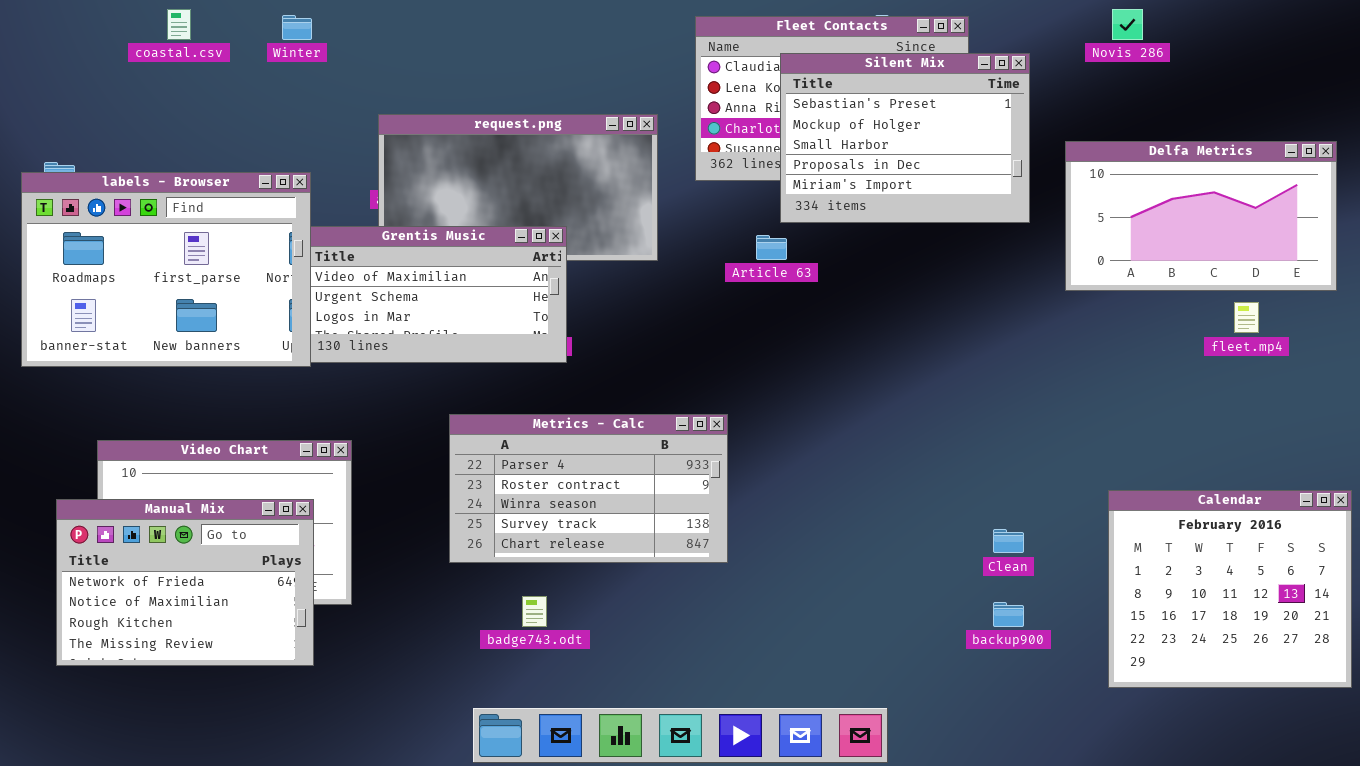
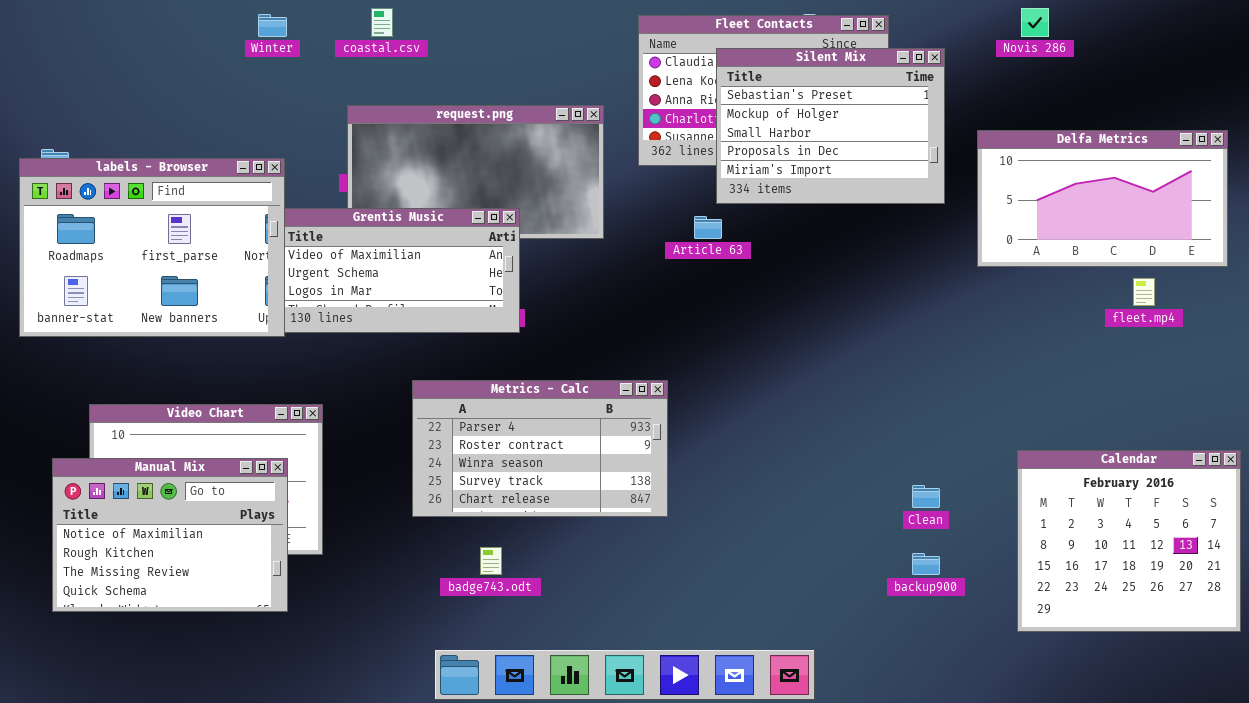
coastal.csv: [167,9,191,40] -> [371,8,393,37], moved
Manual Mix: [56,499,314,666] -> [52,458,288,612], scrolled down 1 row

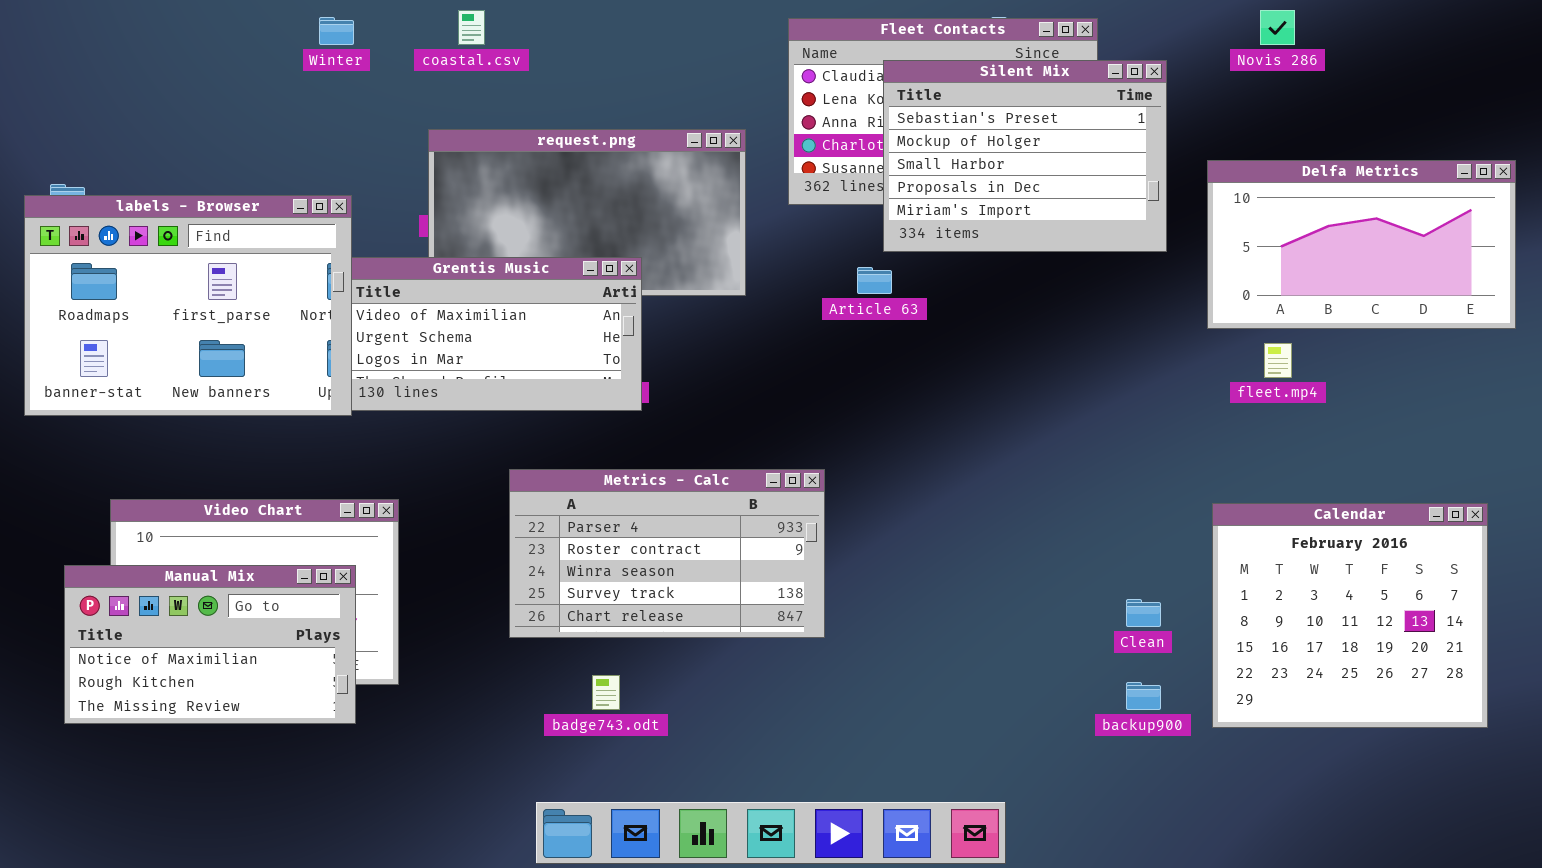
fleet.mp4: [1133,278,1155,306] -> [1264,343,1292,378], moved
Calendar: [1017,450,1241,632] -> [1212,503,1488,728], moved
Manual Mix: [52,458,288,612] -> [64,565,356,724], resized

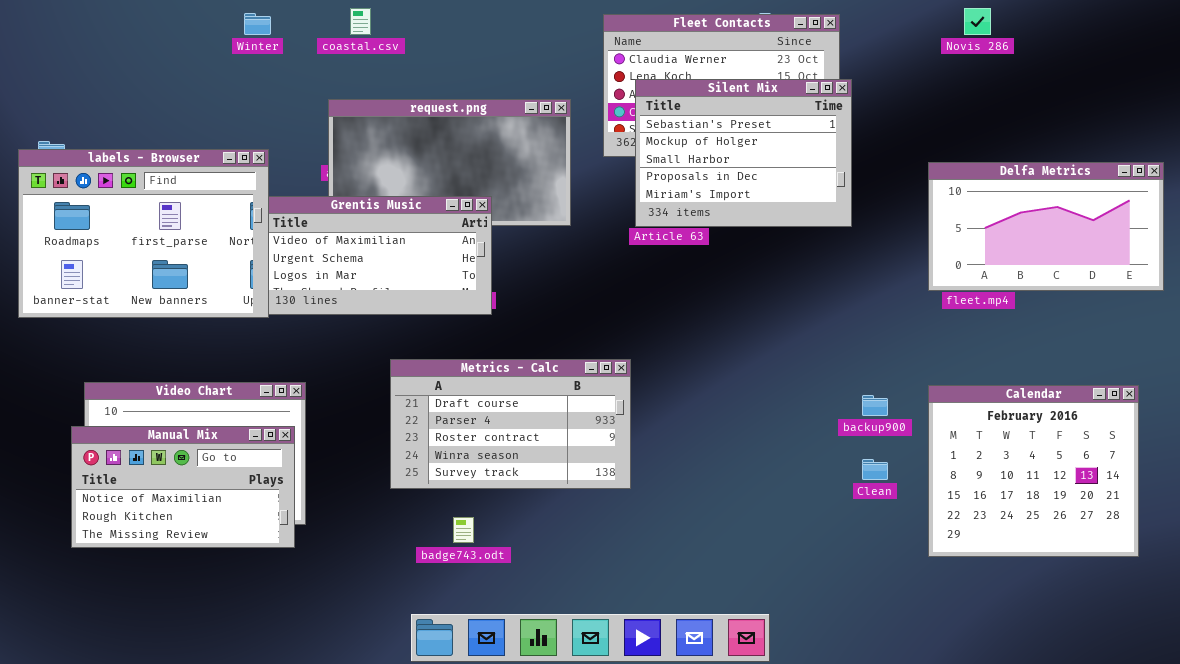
Silent Mix: [883,60,1167,252] -> [635,79,852,227], moved
Delfa Metrics: [1207,160,1516,329] -> [928,162,1164,291], moved
Metrics - Calc: [509,469,825,638] -> [390,359,631,489], scrolled up 1 row
Manual Mix: [64,565,356,724] -> [71,426,295,548], moved
backup900: [1126,682,1161,710] -> [862,395,888,416], moved

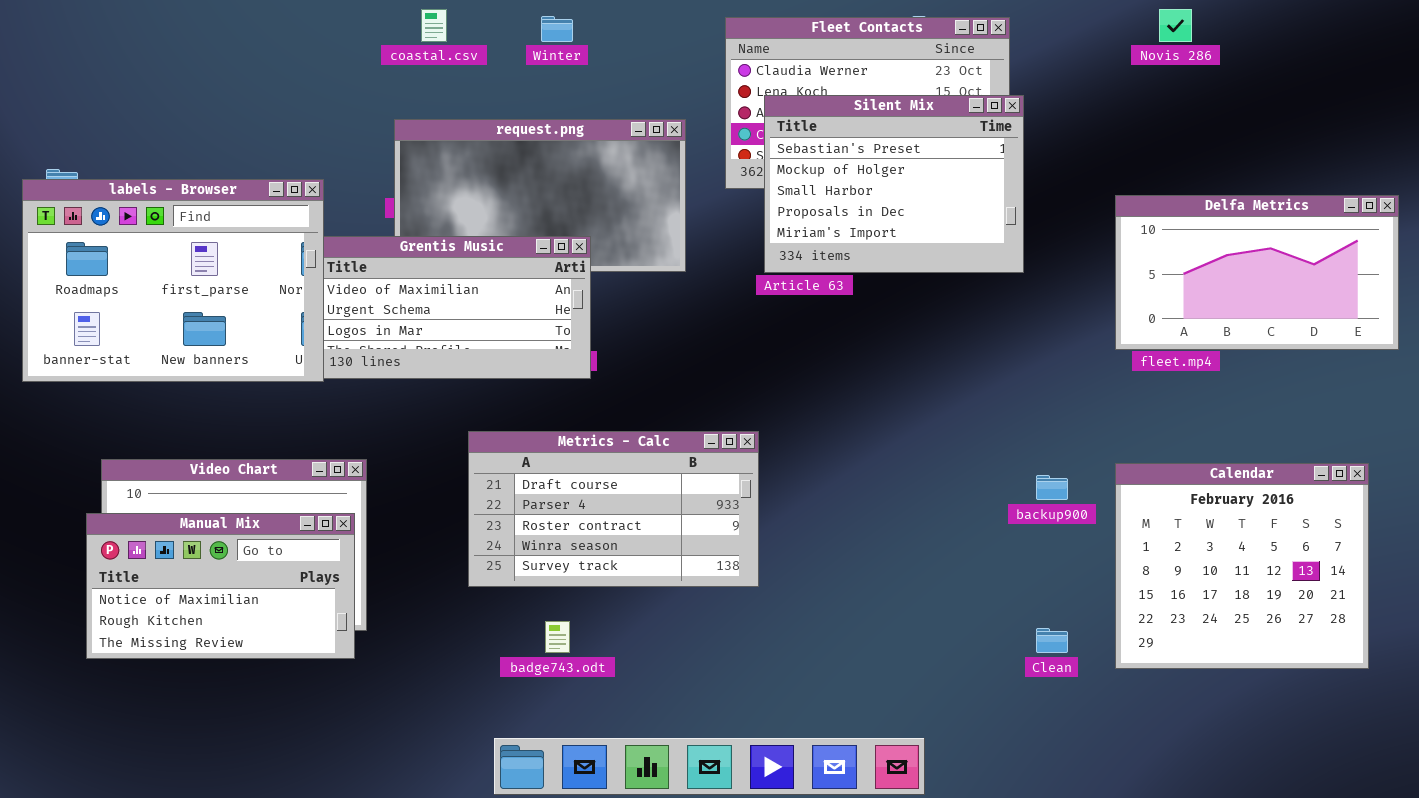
Winter: [244,13,271,35] -> [541,16,573,42], moved
Clean: [862,459,888,480] -> [1036,628,1068,653], moved

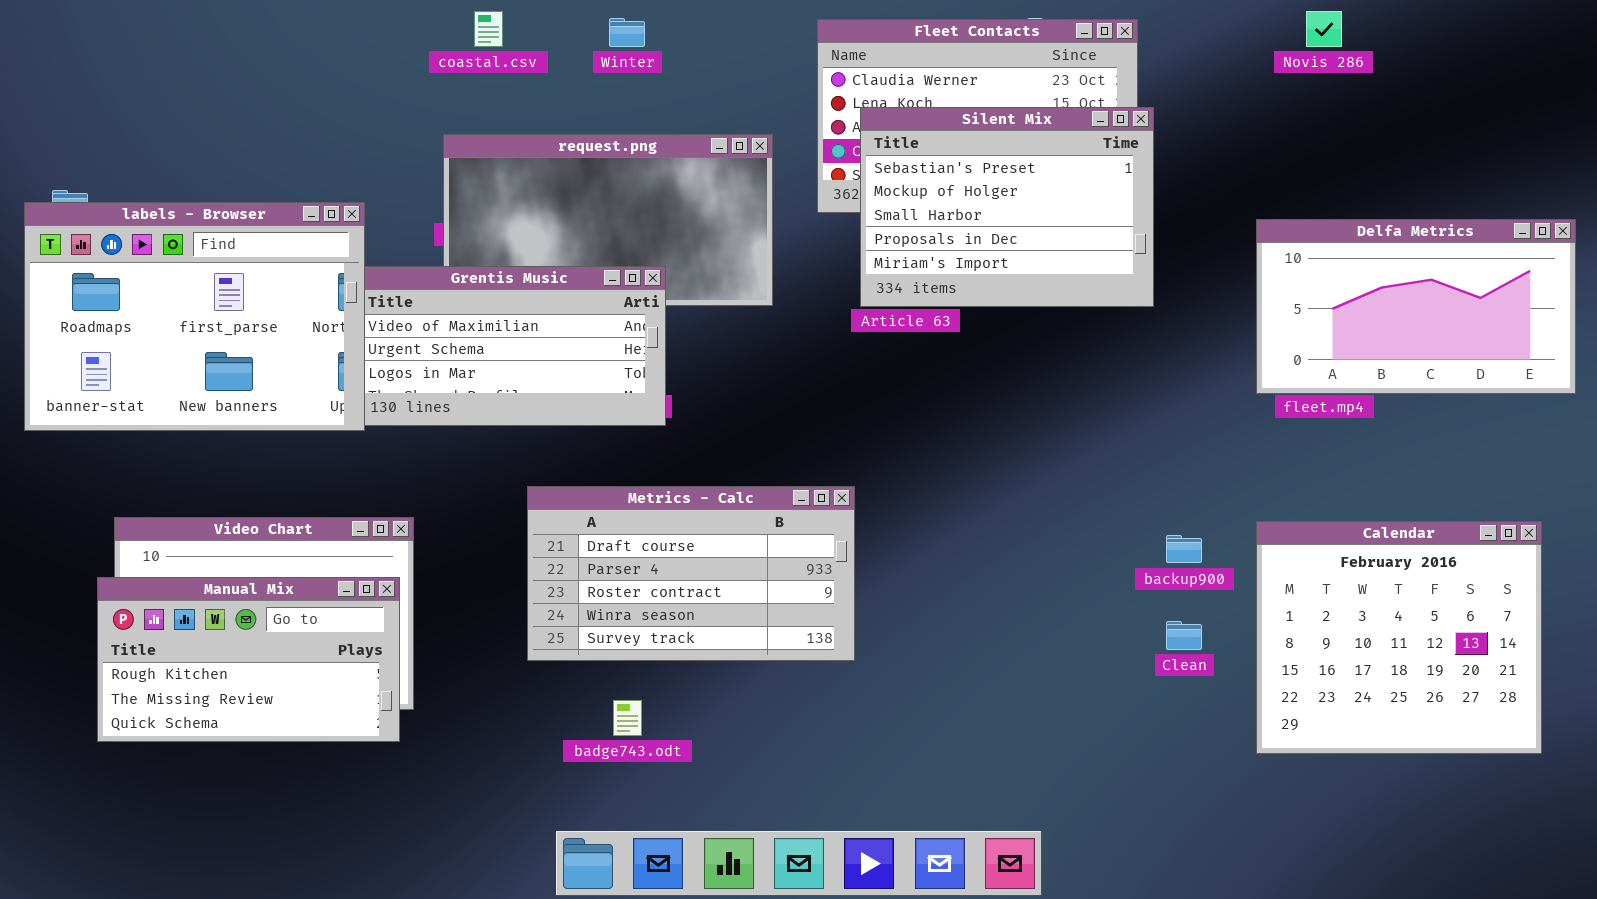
Manual Mix: [86,513,355,659] -> [97,577,400,742], scrolled down 1 row
Clean: [1036,628,1068,653] -> [1166,621,1202,650], moved

